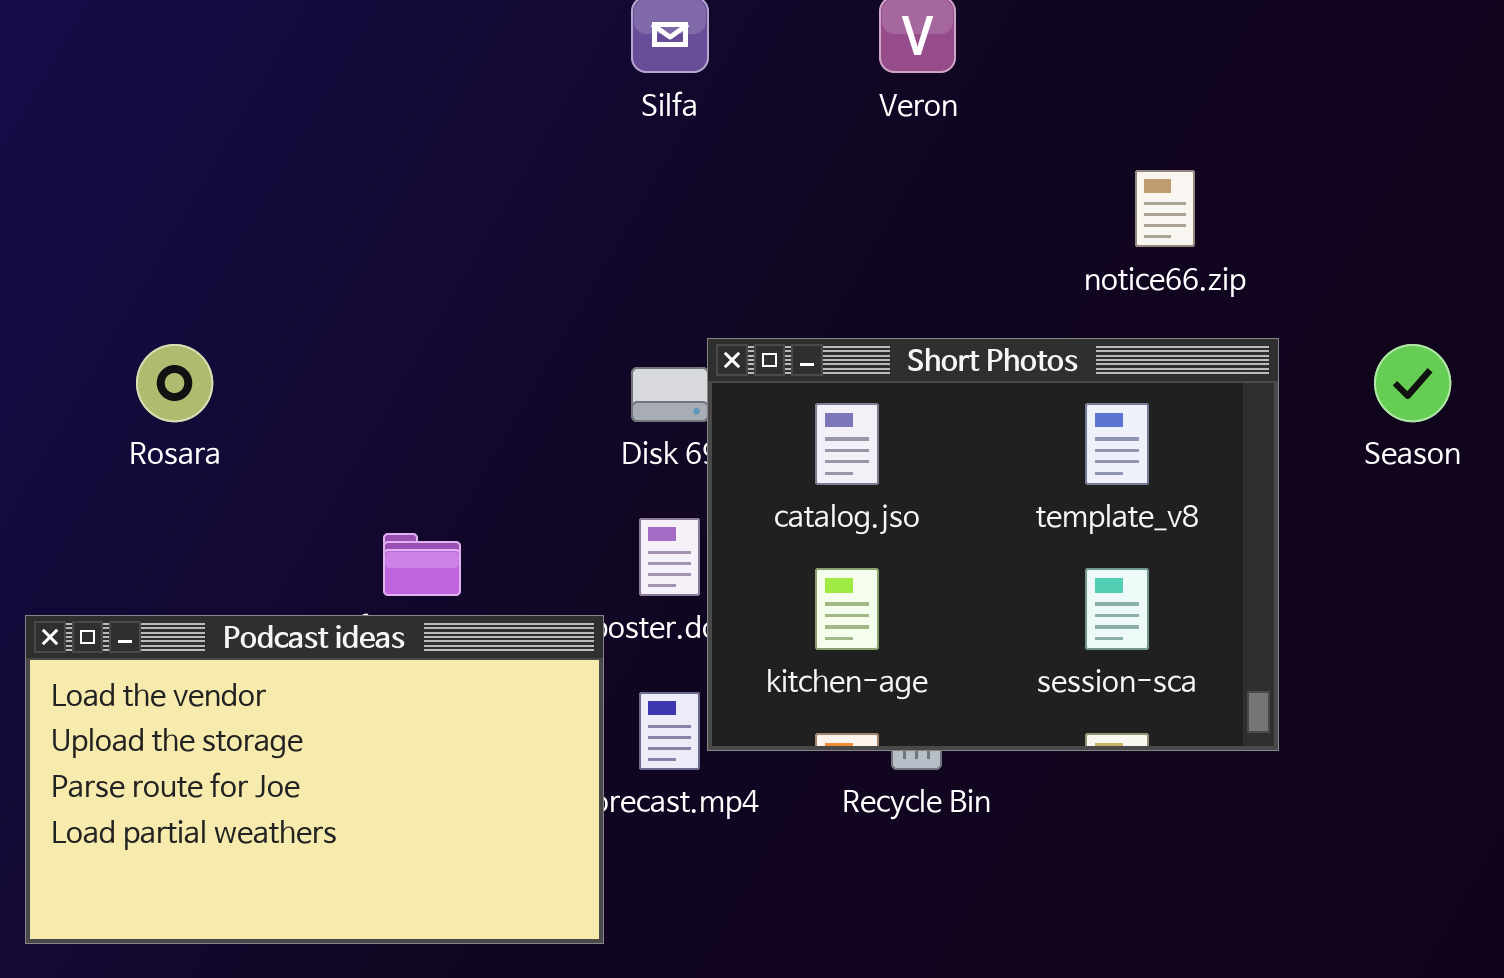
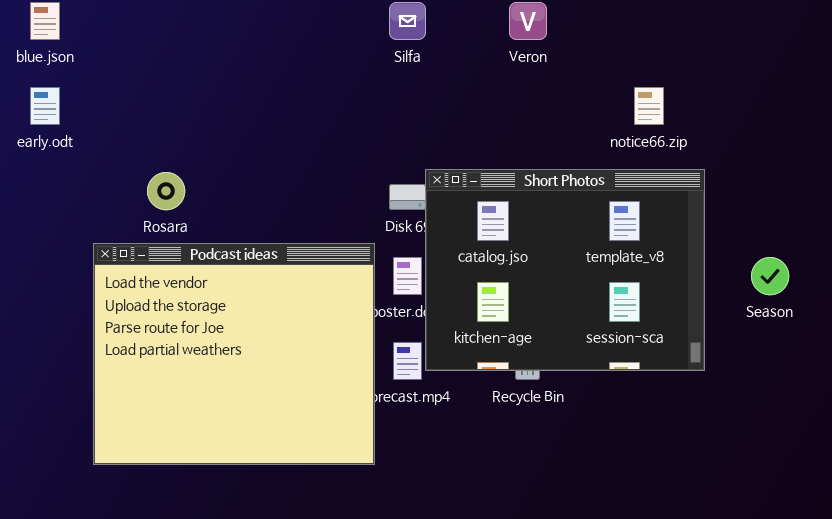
Season: [1374,344,1451,422] -> [751,257,789,295], moved
Podcast ideas: [25,615,604,944] -> [93,243,375,465], resized

